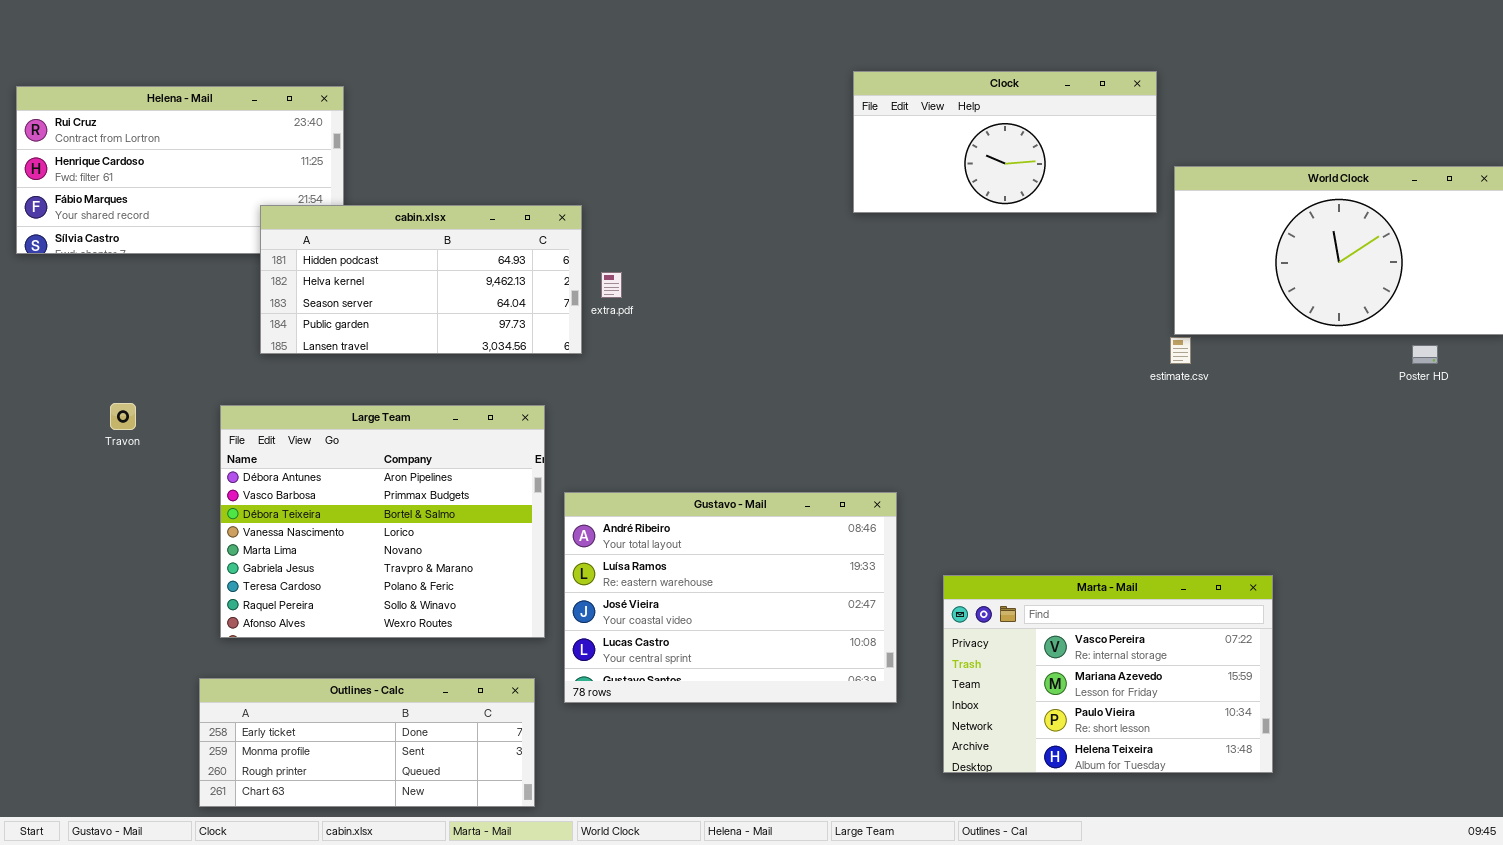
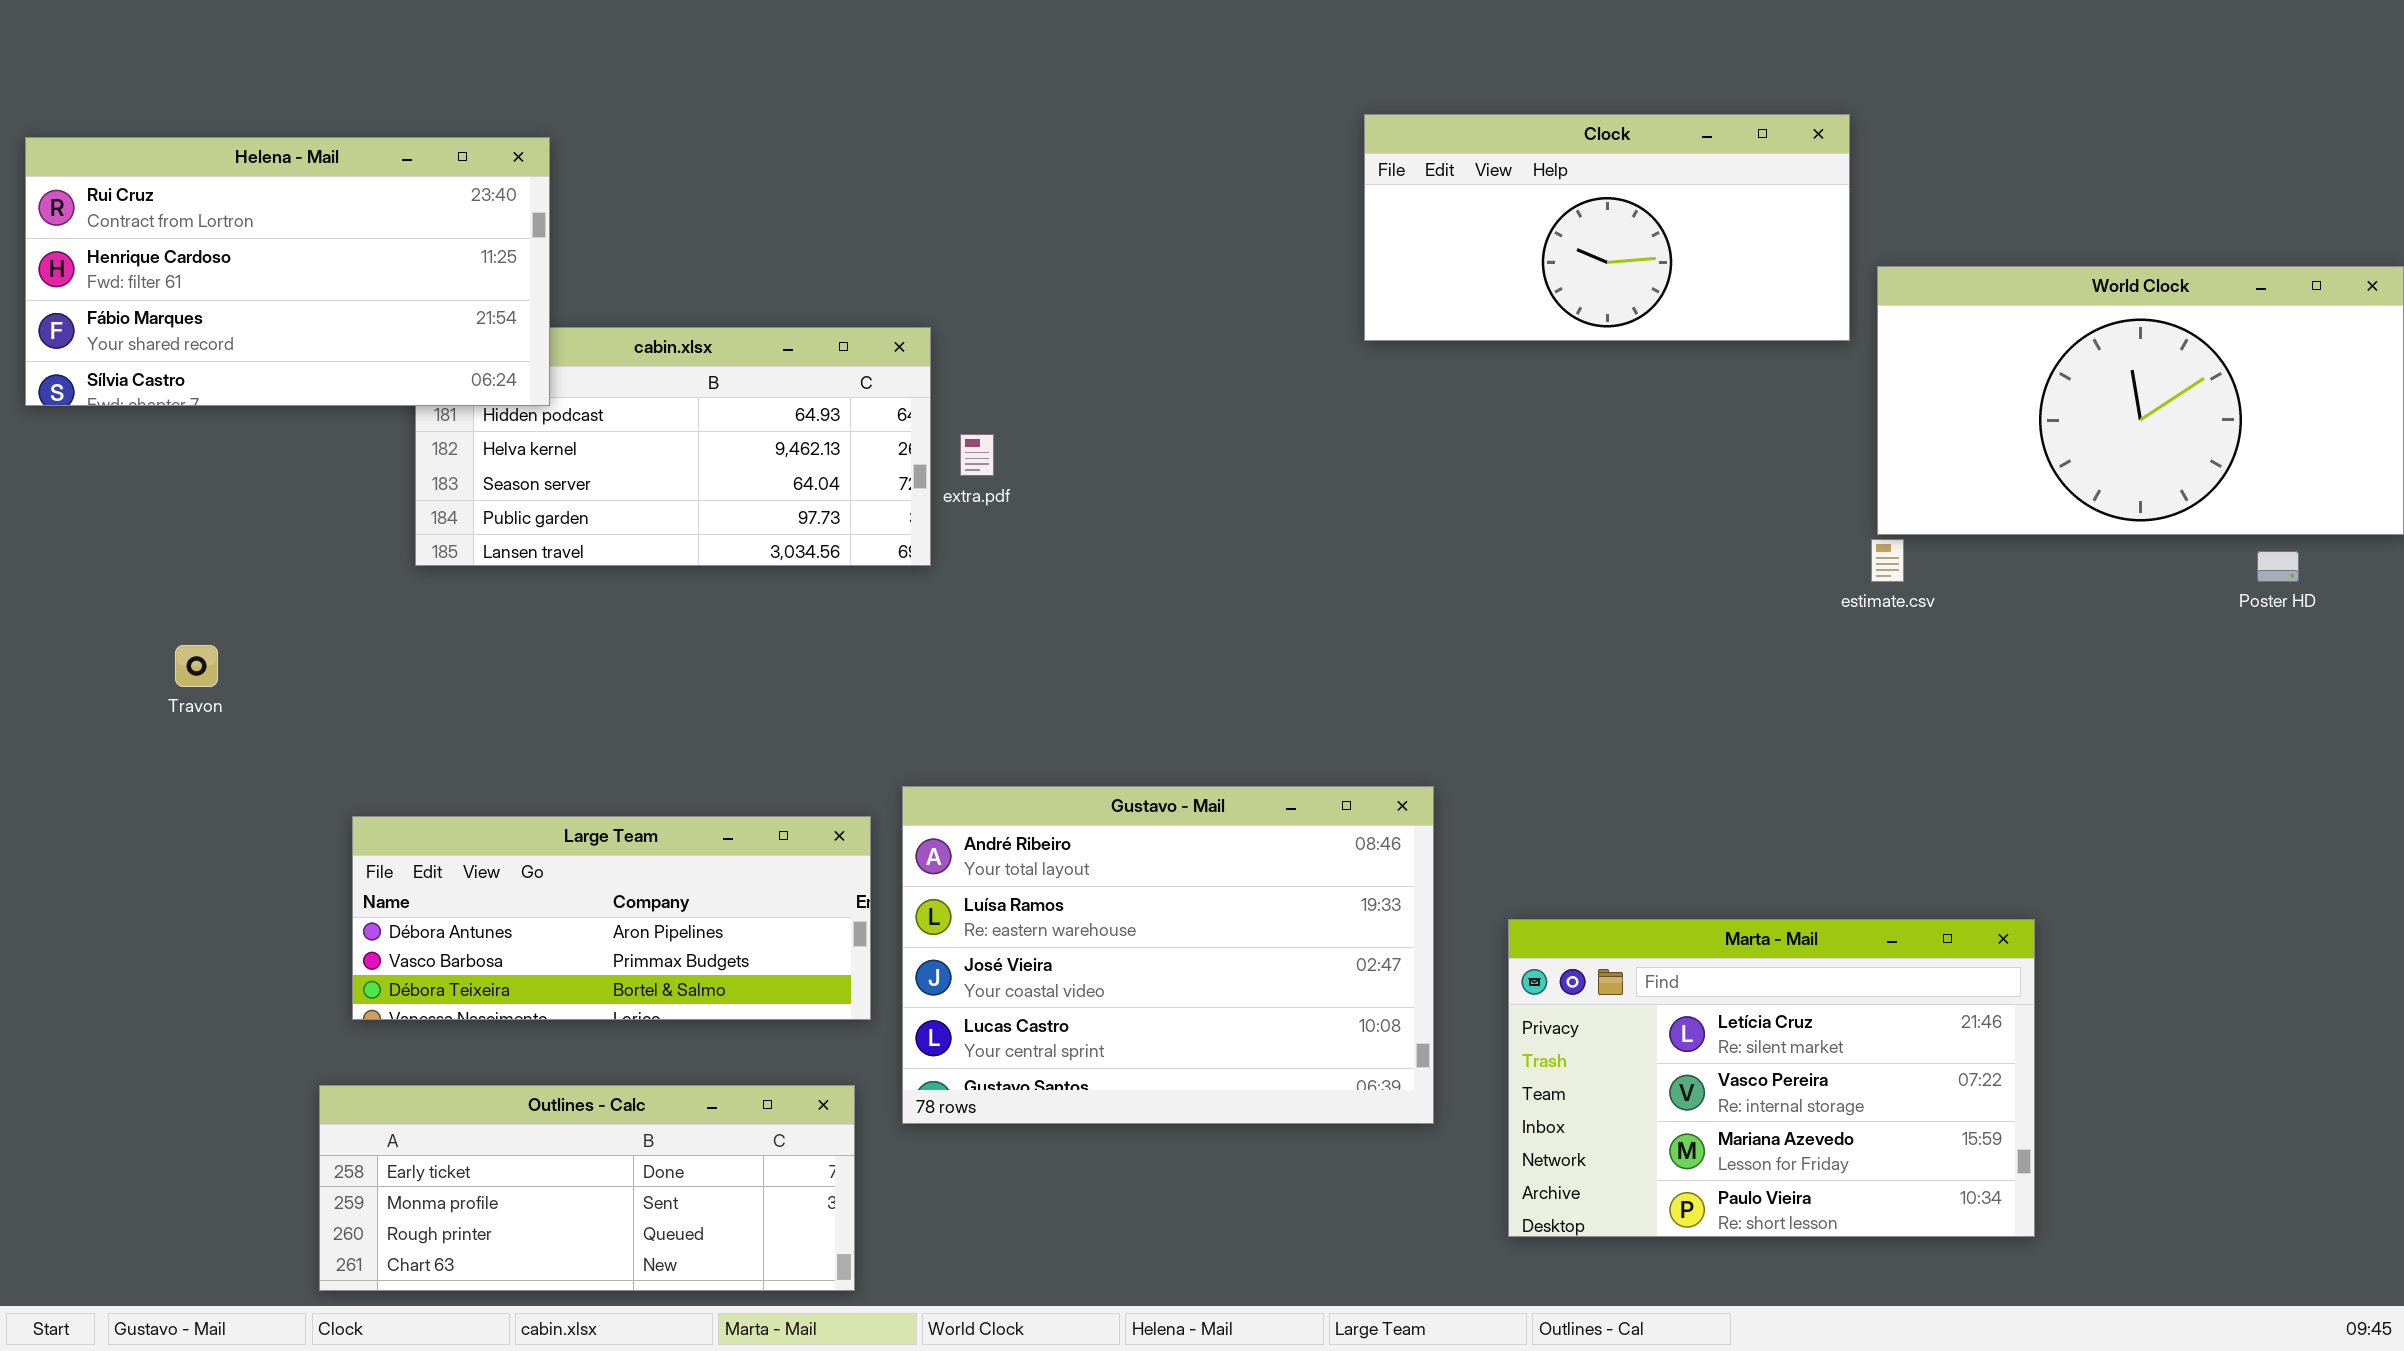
Helena - Mail: [16,86,344,254] -> [25,137,550,406], raised
Large Team: [220,405,545,638] -> [352,816,871,1020], resized
Marta - Mail: [943,575,1273,773] -> [1508,919,2035,1237], scrolled up 1 row

